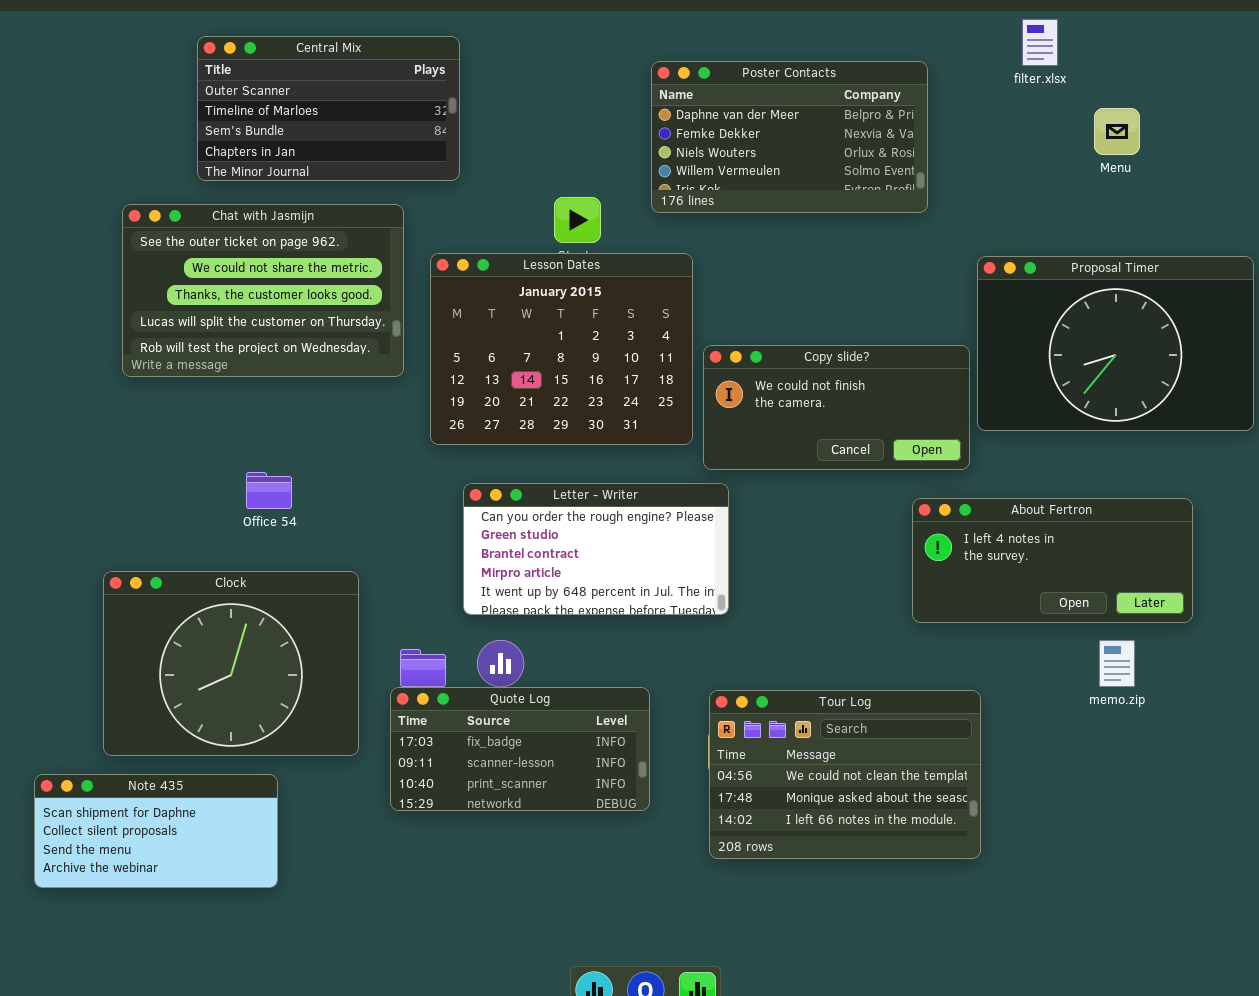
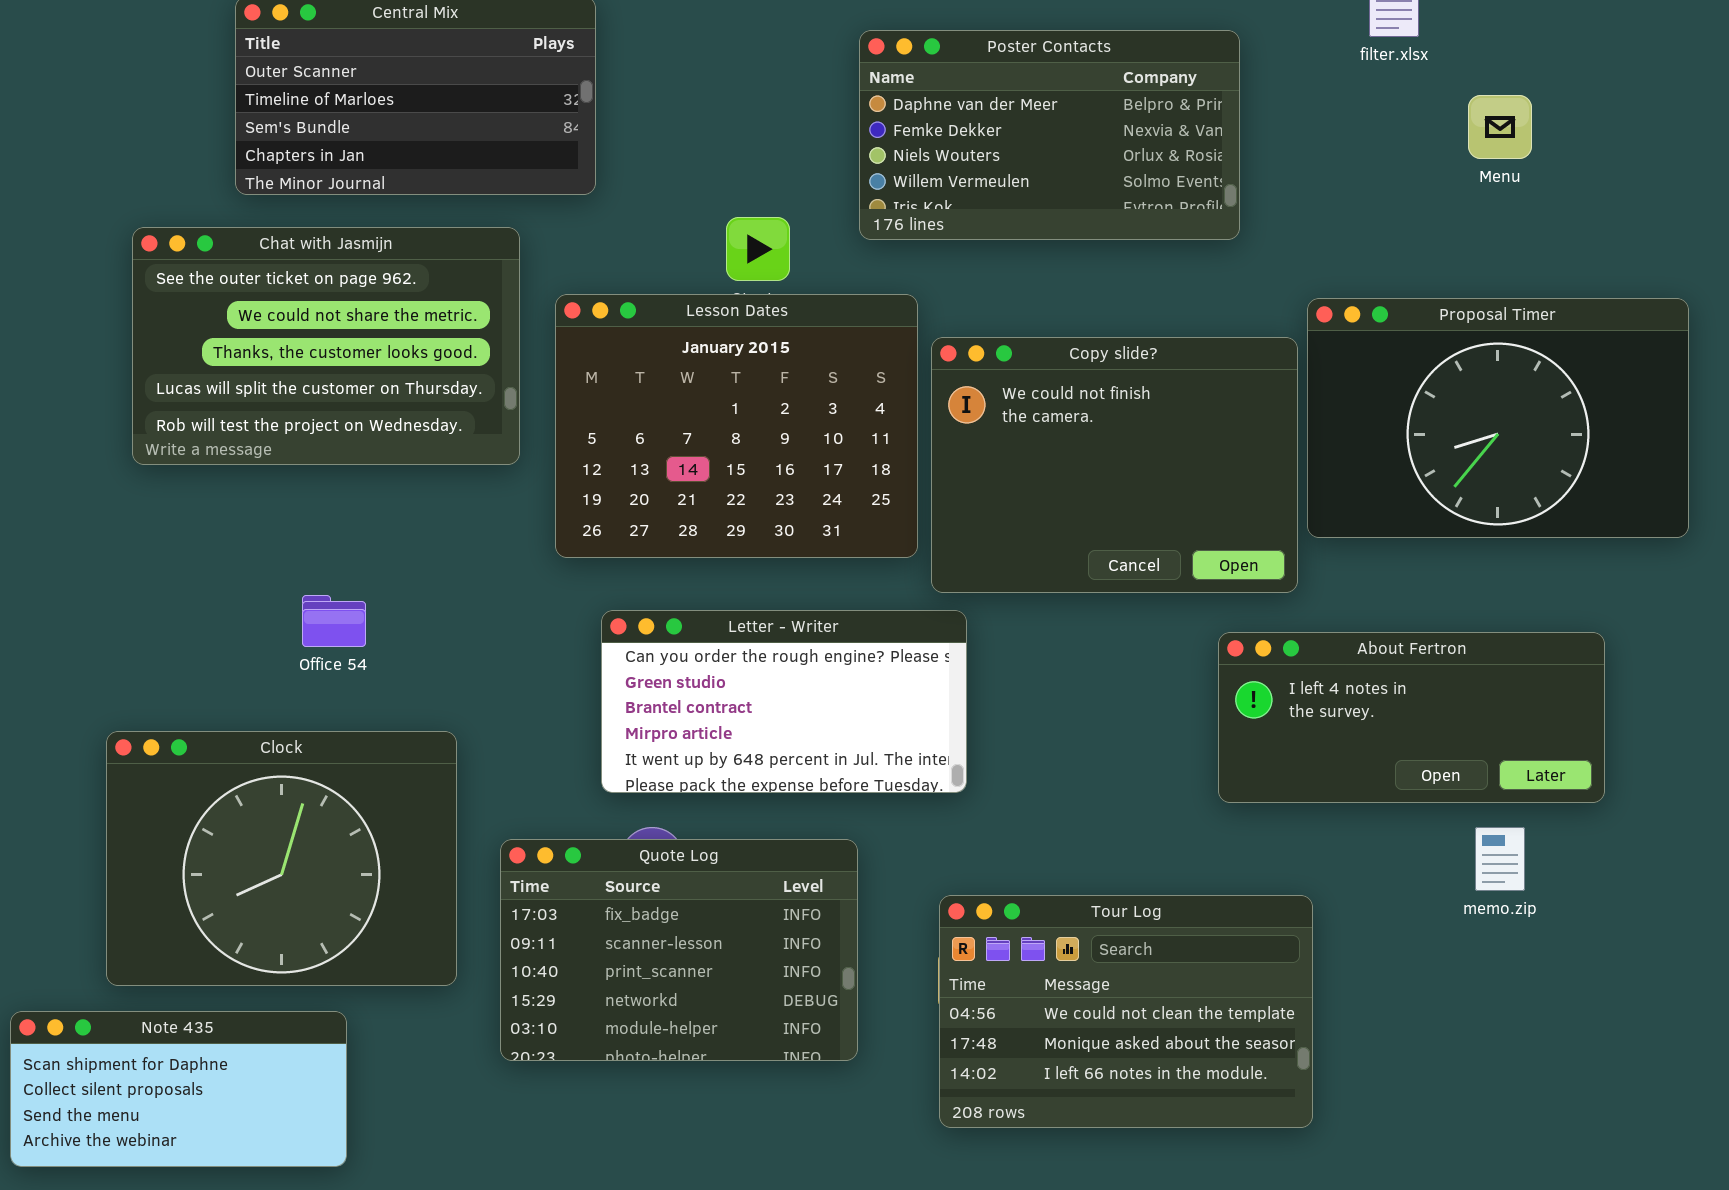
Copy slide?: [703,345,970,470] -> [931,337,1298,593], resized
Quote Log: [390,687,650,811] -> [500,839,858,1061], resized

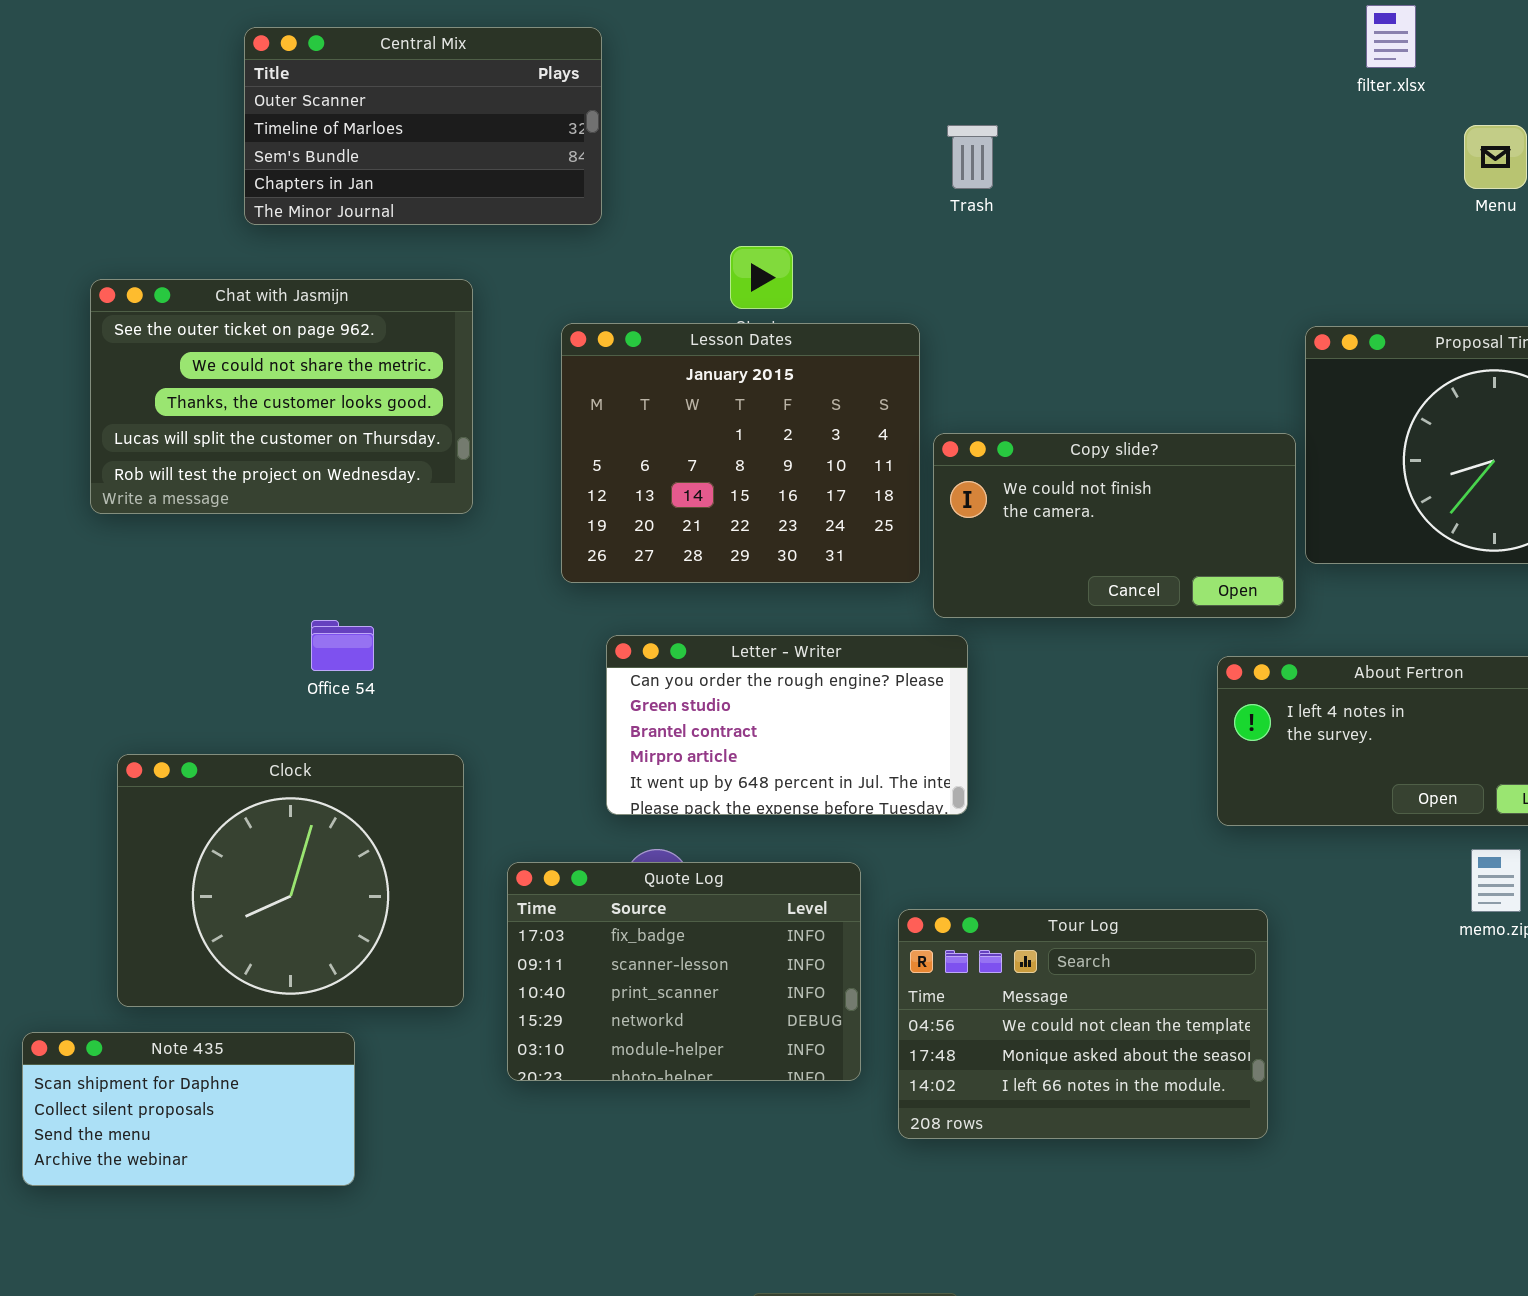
Poster Contacts: [859,30,1240,240] -> none, closed
Chat with Jasmijn: [132,227,520,465] -> [90,279,473,514], moved
Copy slide?: [931,337,1298,593] -> [933,433,1296,618], resized
Tour Log: [939,895,1313,1128] -> [898,909,1268,1139], moved

